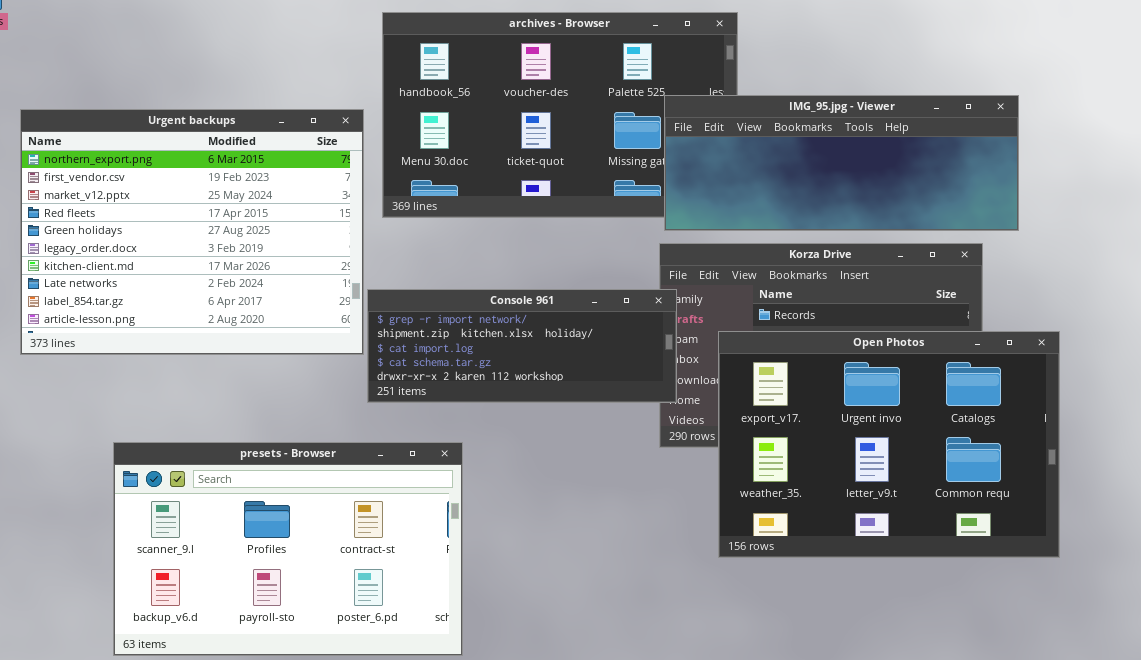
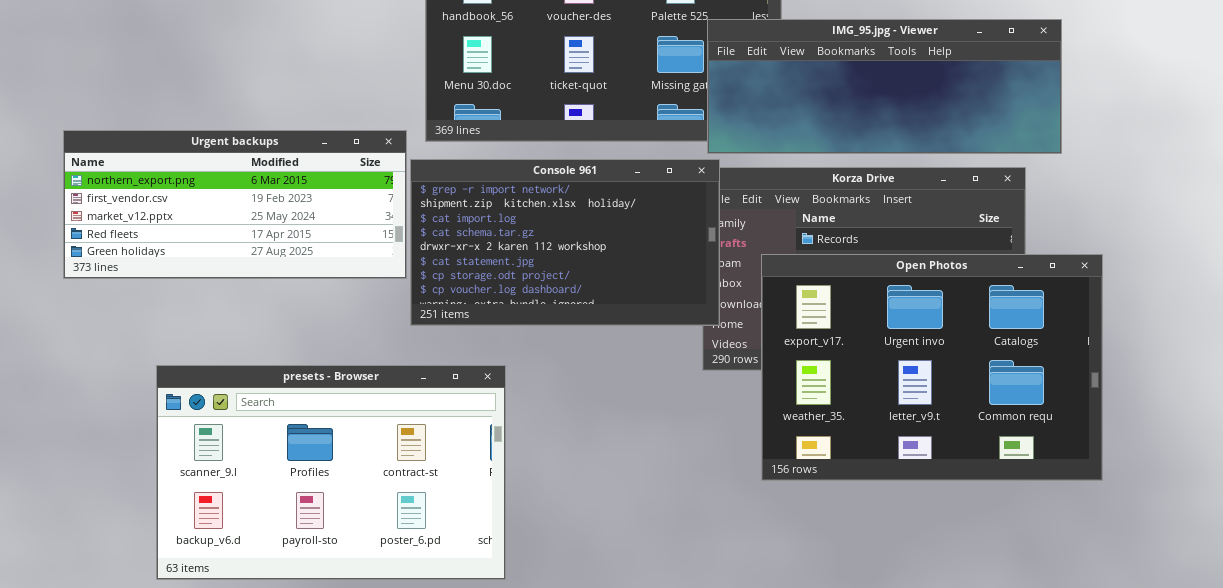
Urgent backups: [20,109,364,355] -> [63,130,407,279], resized
Console 961: [367,289,677,403] -> [410,159,720,326], resized

